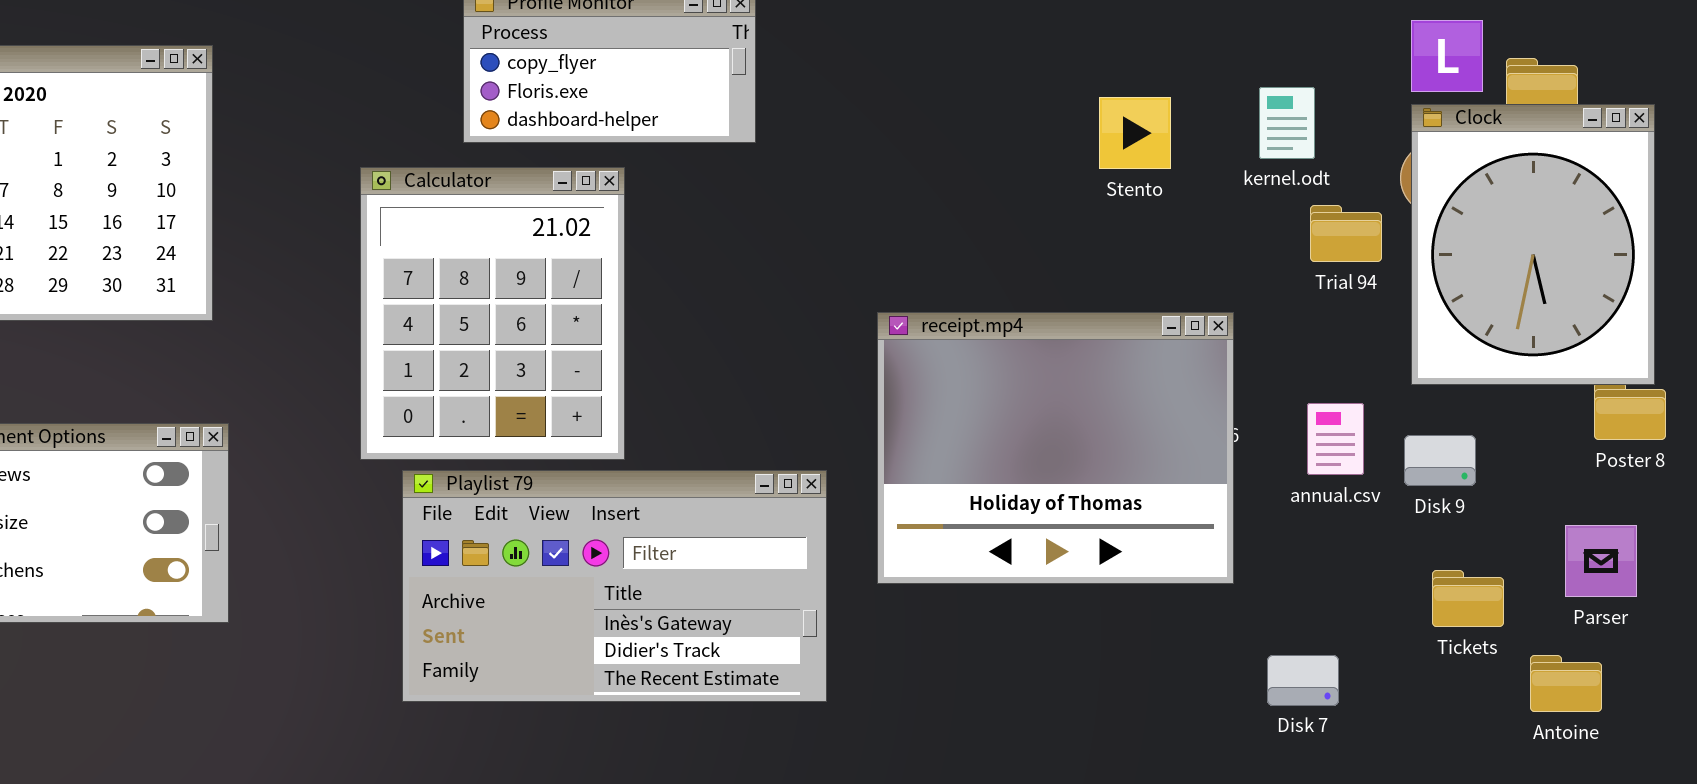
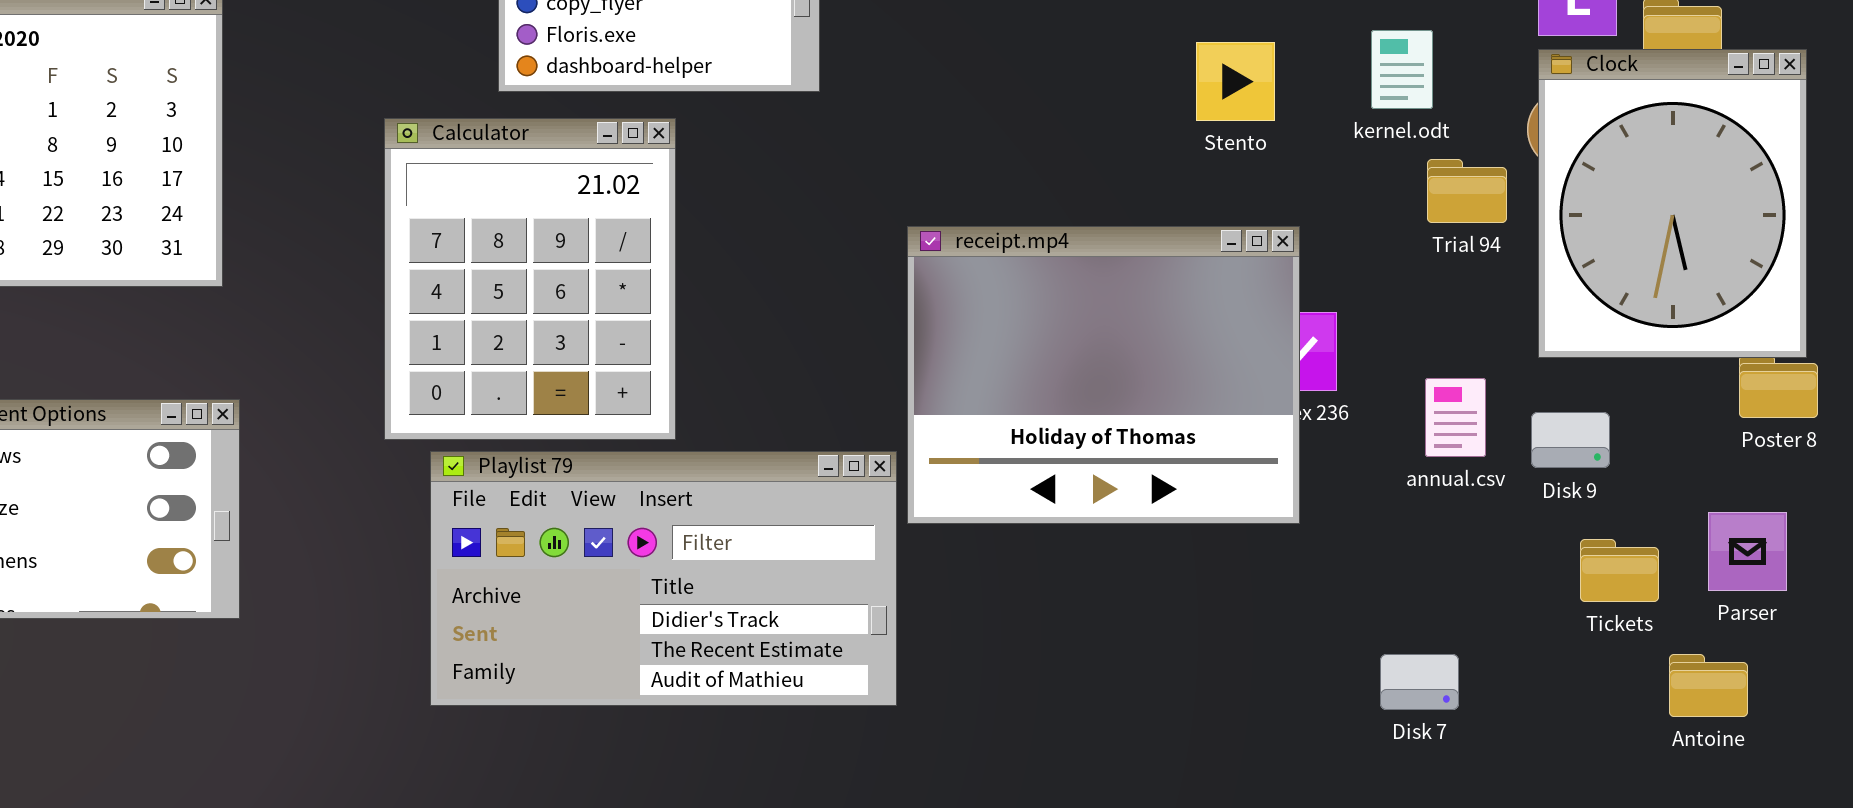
receipt.mp4: [877,312,1234,584] -> [907,226,1300,524], moved
Playlist 79: [402,470,827,702] -> [430,451,897,706], scrolled down 1 row
Tickets: [1432,570,1504,627] -> [1580,539,1659,602], moved

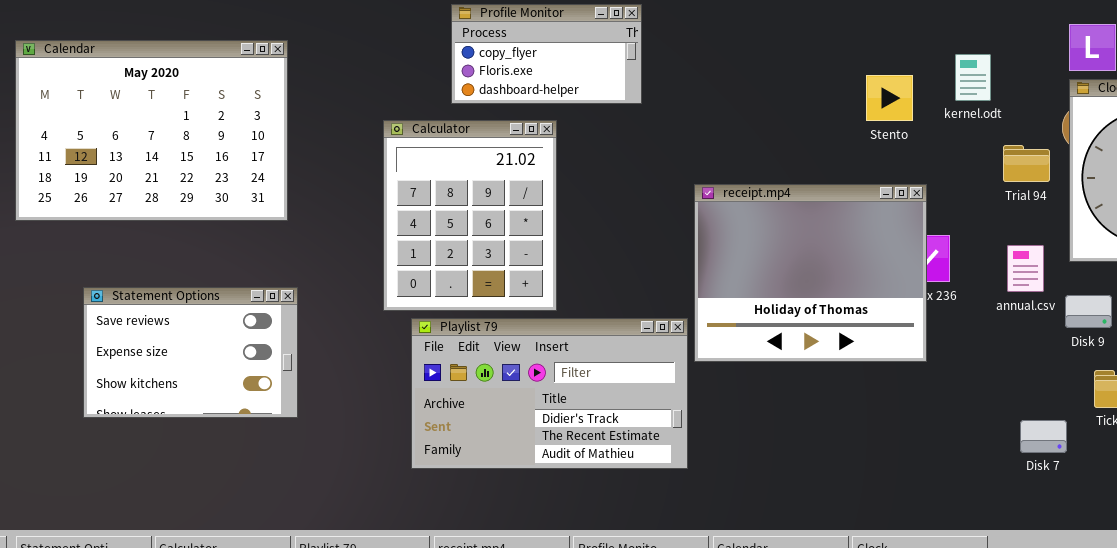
kernel.odt: [1371,30,1433,109] -> [955,54,991,101], moved
annual.csv: [1425,378,1486,457] -> [1007,245,1044,292], moved
Disk 7: [1380,654,1459,710] -> [1020,420,1067,453], moved

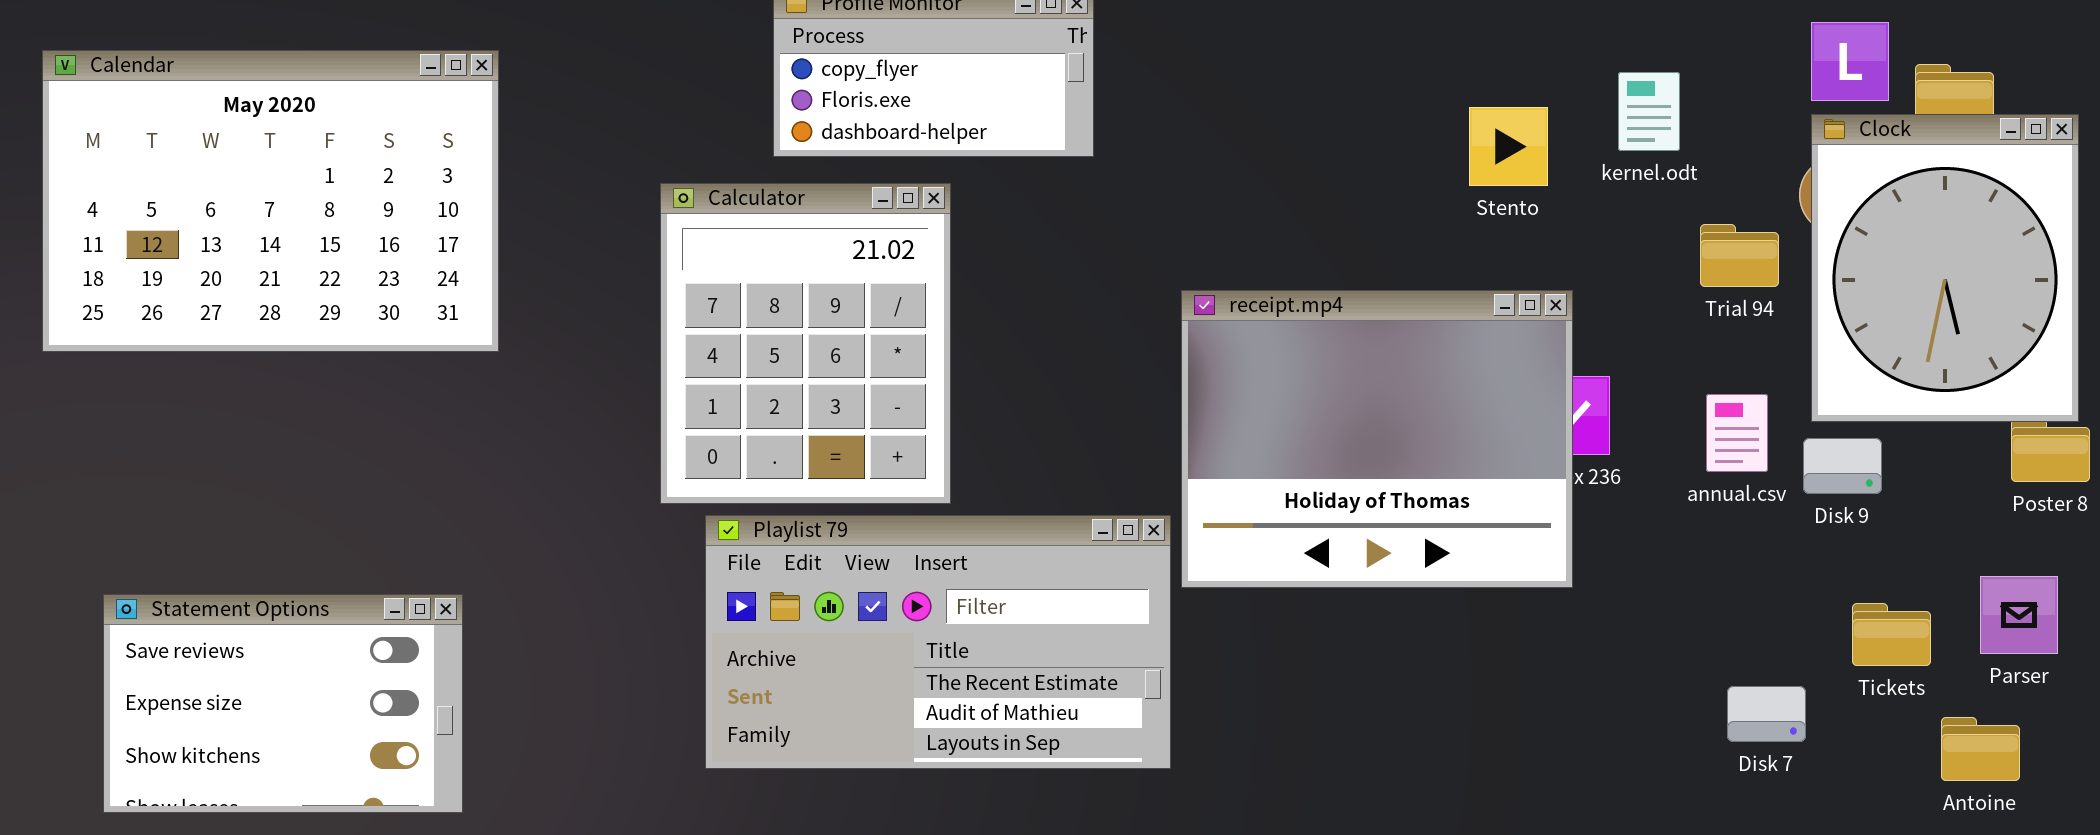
Statement Options: [83,287,298,418] -> [103,594,463,813], moved
Disk 9: [1065,295,1112,328] -> [1803,438,1882,494], moved
Playlist 79: [411,318,688,469] -> [705,515,1171,769], scrolled down 1 row

